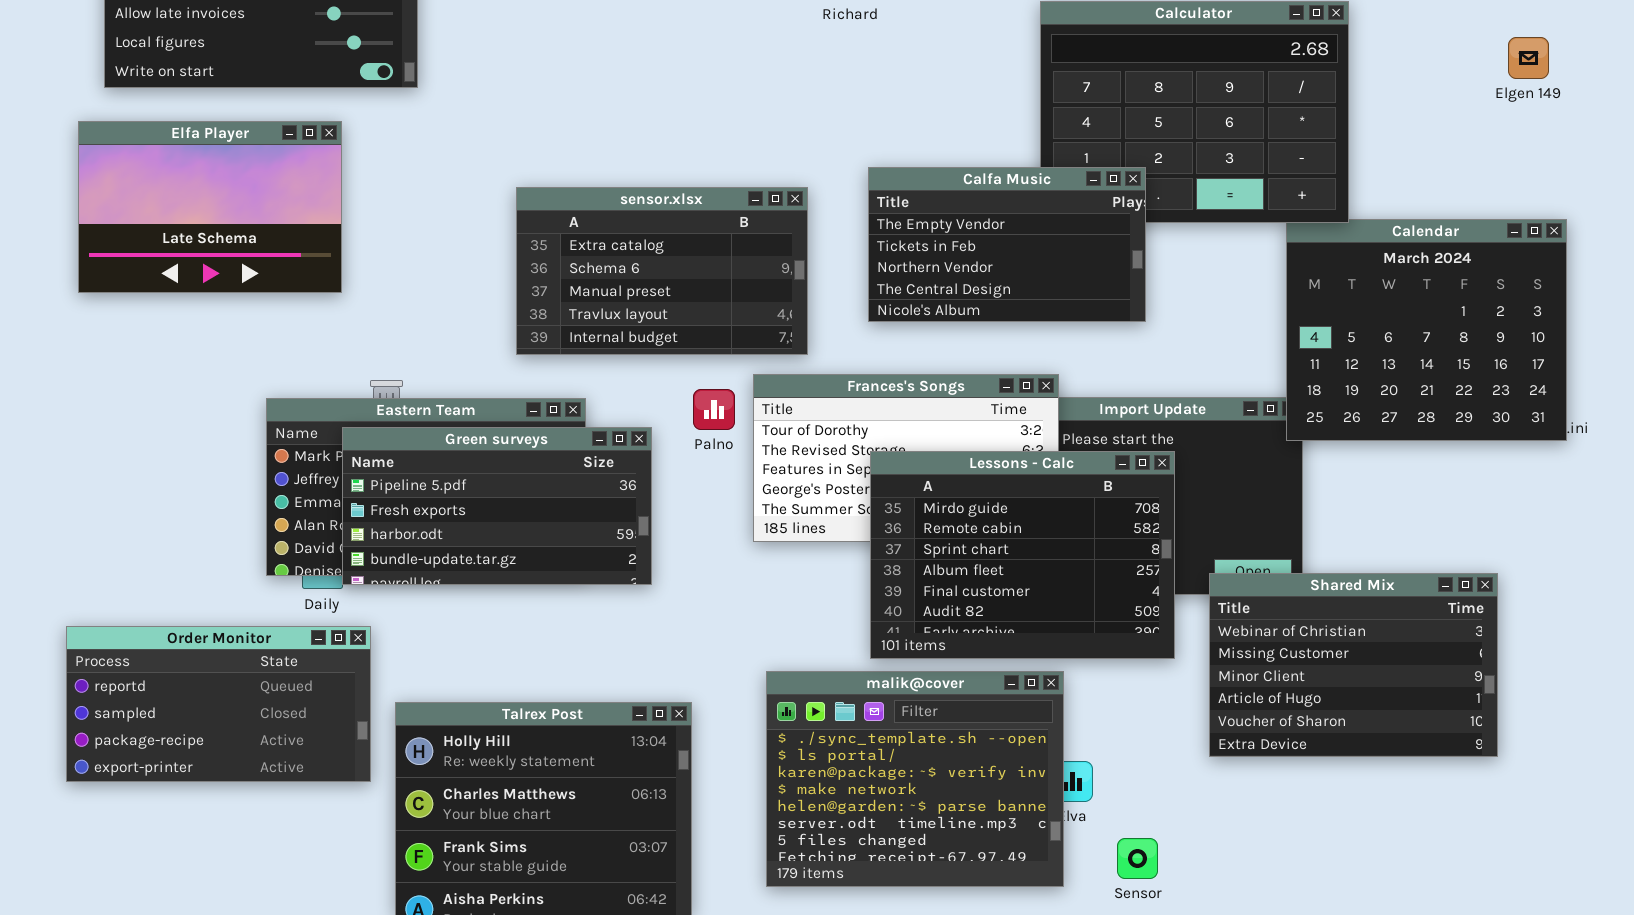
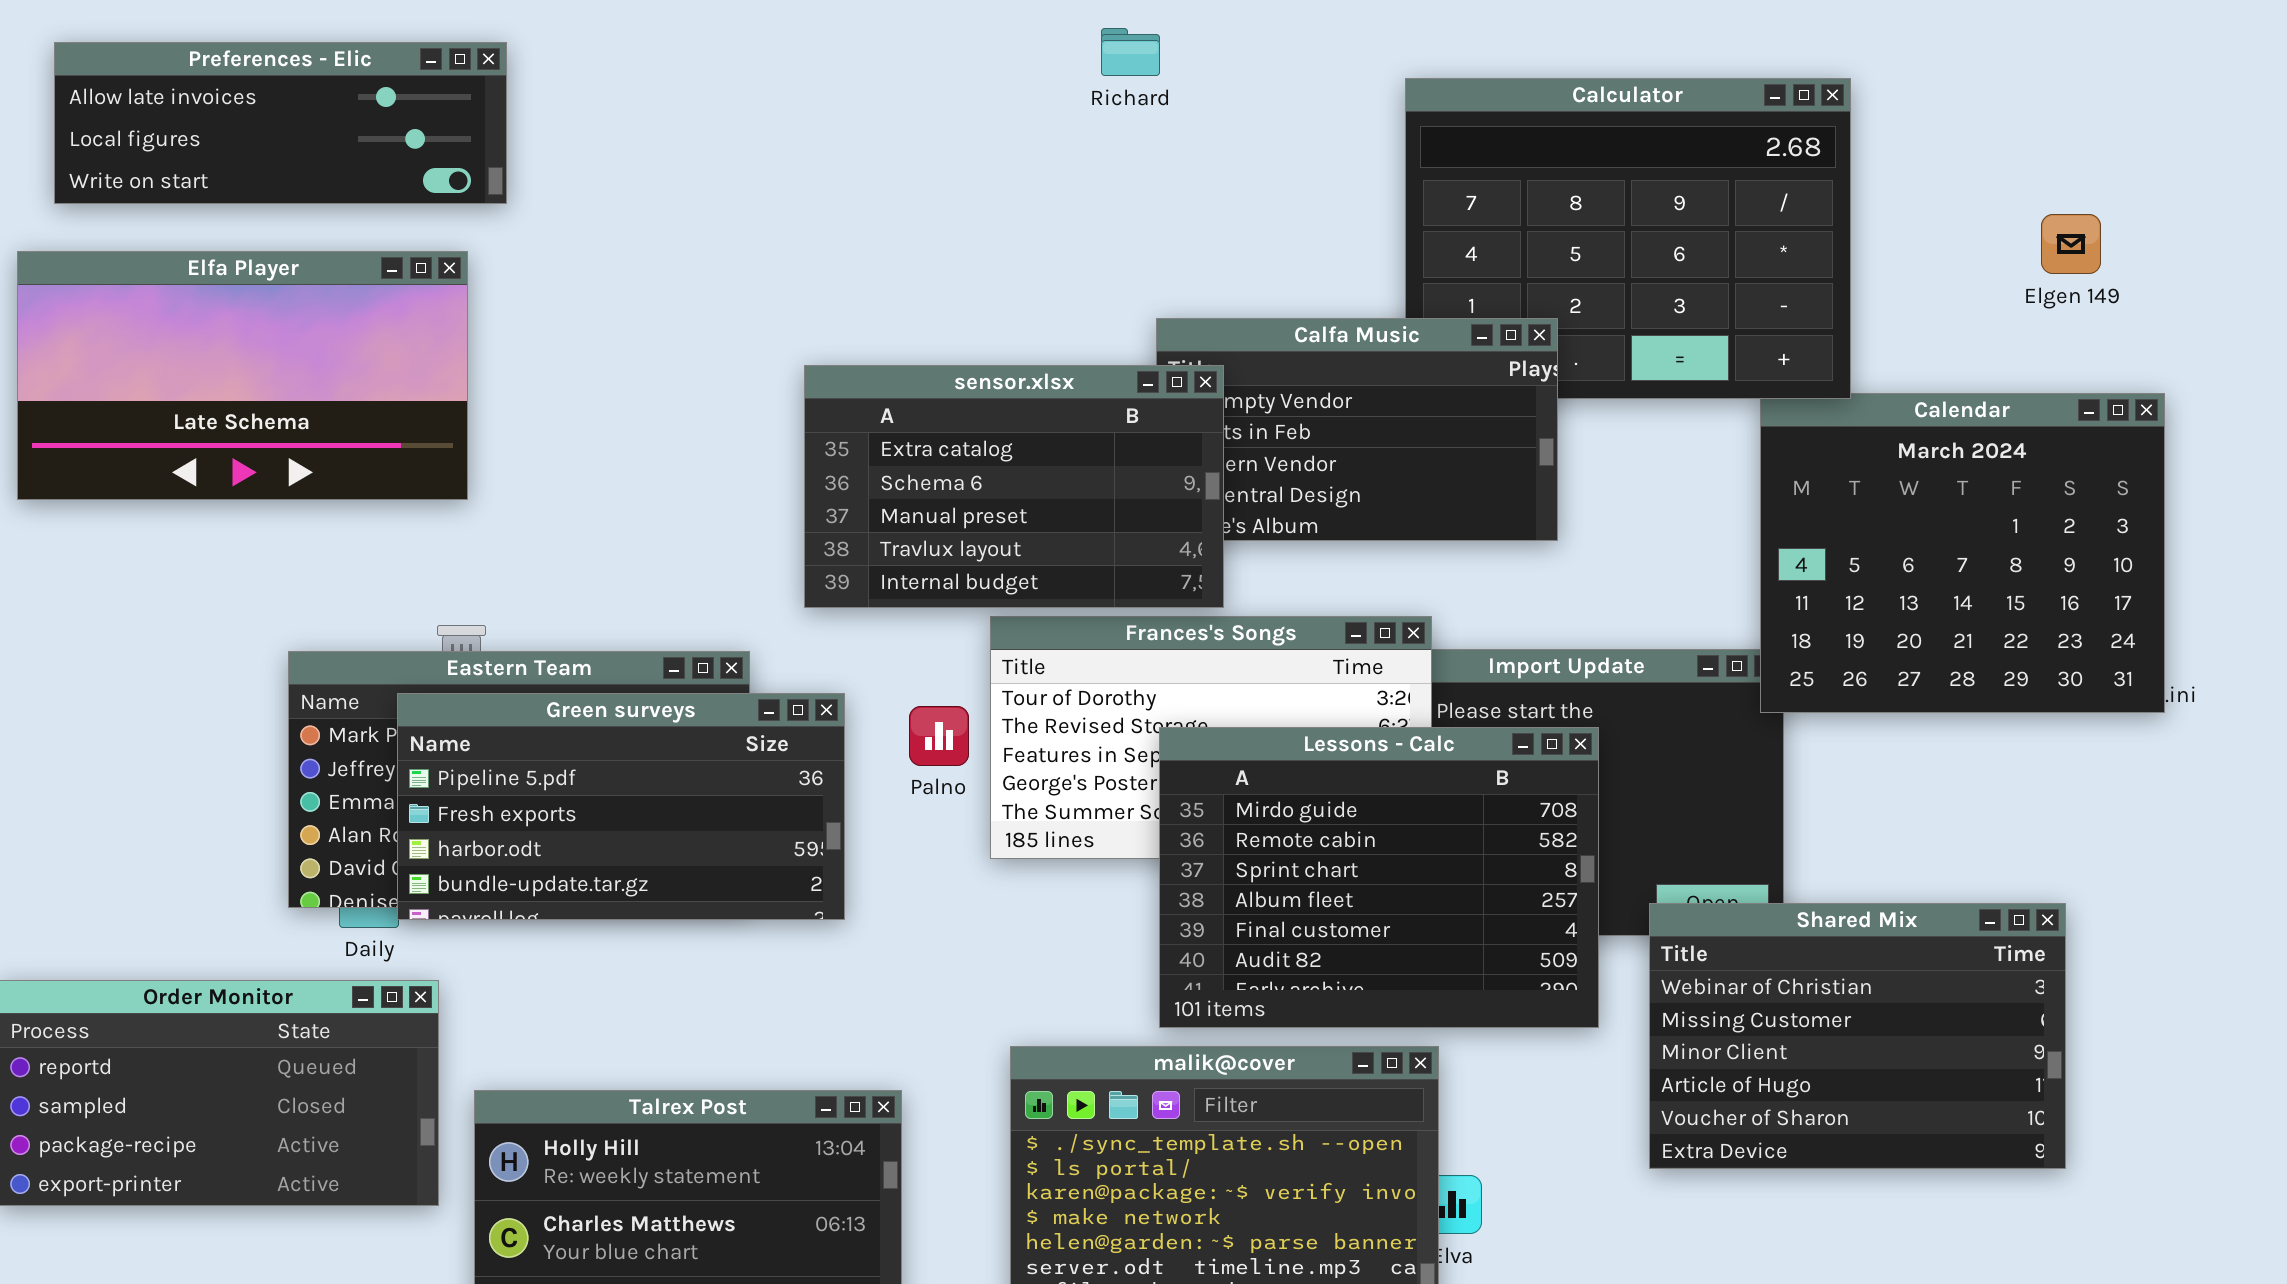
Elgen 149: [1508,37,1549,79] -> [2041,214,2101,274], moved
Elfa Player: [78,121,342,293] -> [17,251,468,500], resized
sensor.xlsx: [516,187,808,355] -> [804,365,1224,608], moved
Palno: [693,389,735,430] -> [909,706,969,766], moved

